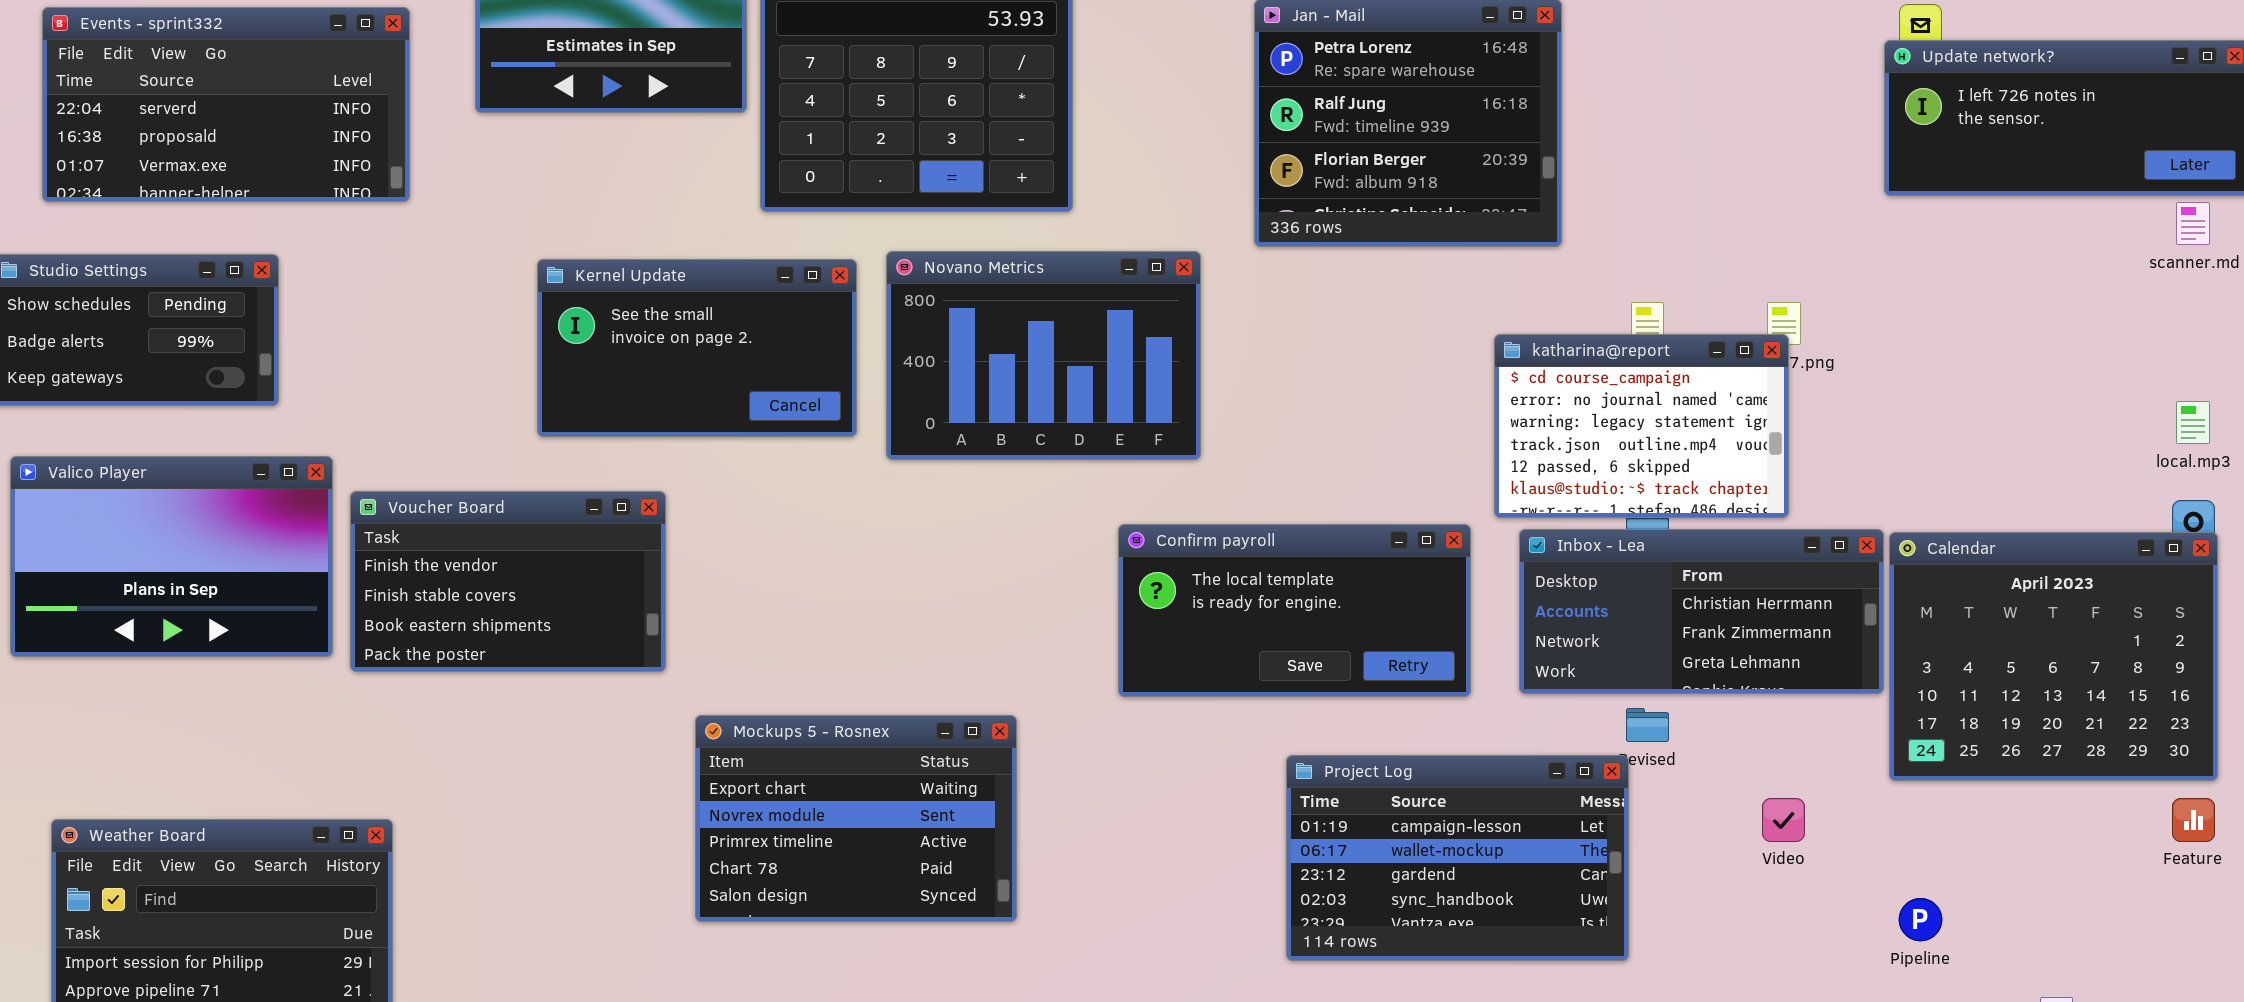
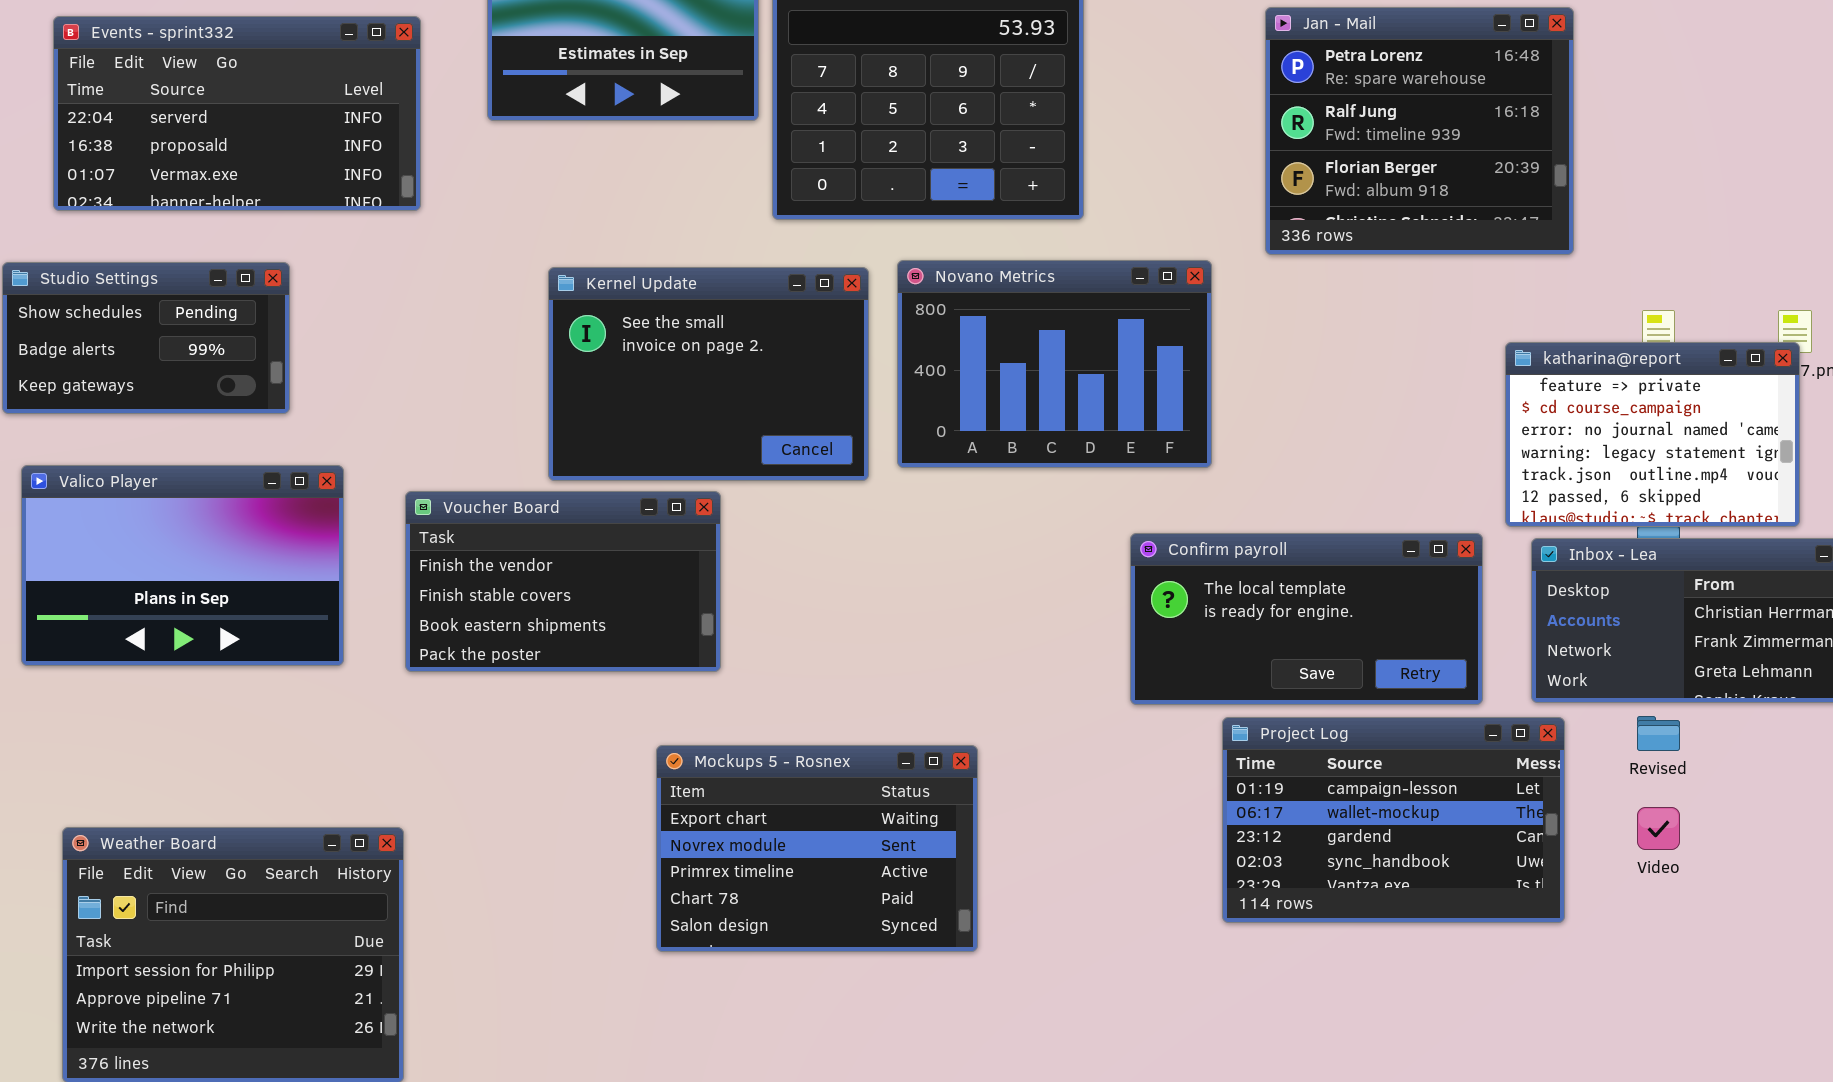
Kernel Update: [537,259,857,437] -> [548,267,869,481], resized
katharina@report: [1494,334,1789,518] -> [1505,342,1800,527], scrolled up 1 row
Voucher Board: [350,491,666,672] -> [405,491,721,672], moved
Mockups 5 - Rosnex: [695,715,1017,922] -> [656,745,978,952], moved
Project Log: [1286,755,1629,961] -> [1222,717,1565,923], moved
Video: [1762,798,1805,842] -> [1637,807,1680,850], moved

